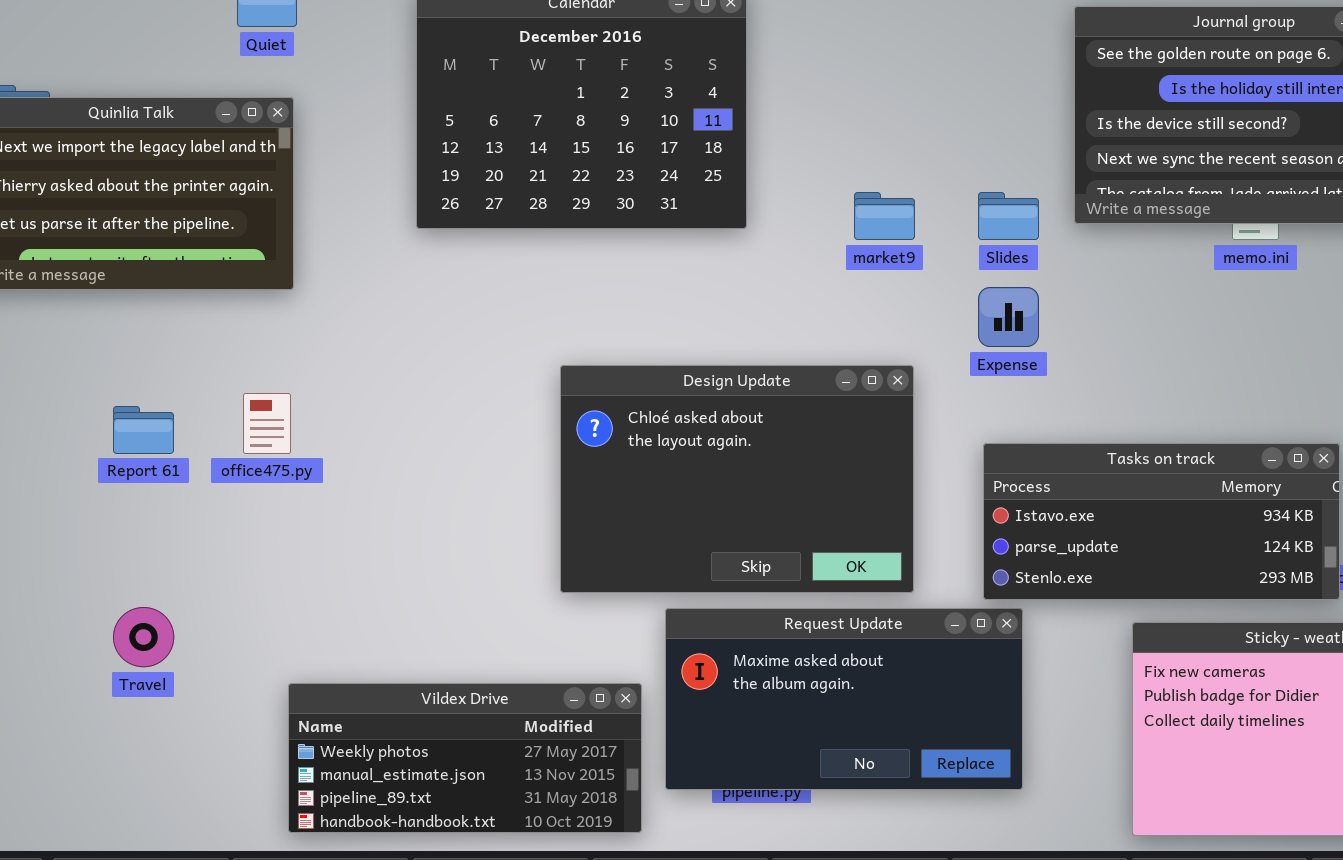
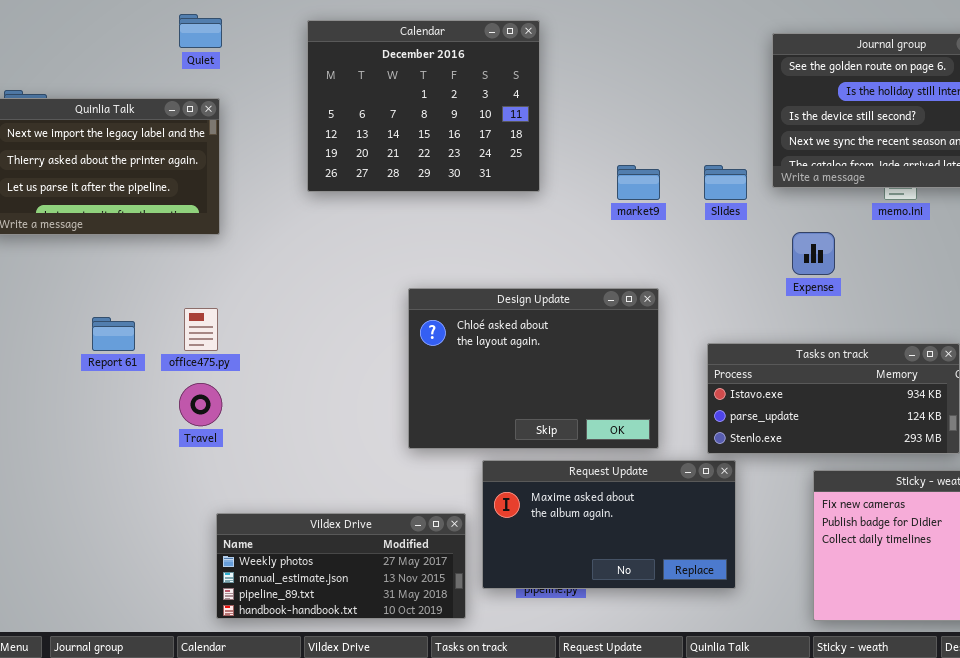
Expense: [978,287,1039,347] -> [792,232,835,275], moved
Travel: [113,607,174,667] -> [179,383,222,426], moved

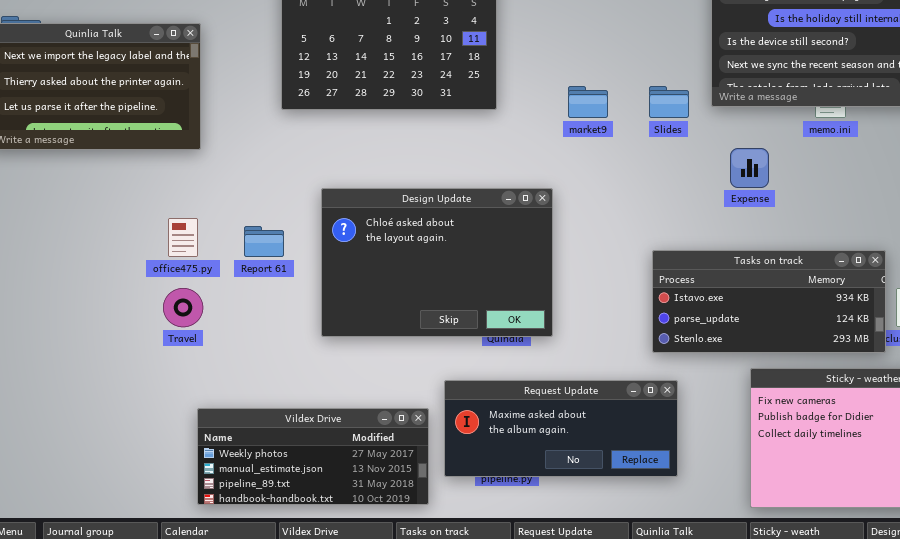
Design Update: [408,288,659,449] -> [321,188,553,337], moved
Report 61: [92,317,135,351] -> [244,226,284,257], moved
Request Update: [482,460,736,589] -> [444,380,678,477], resized

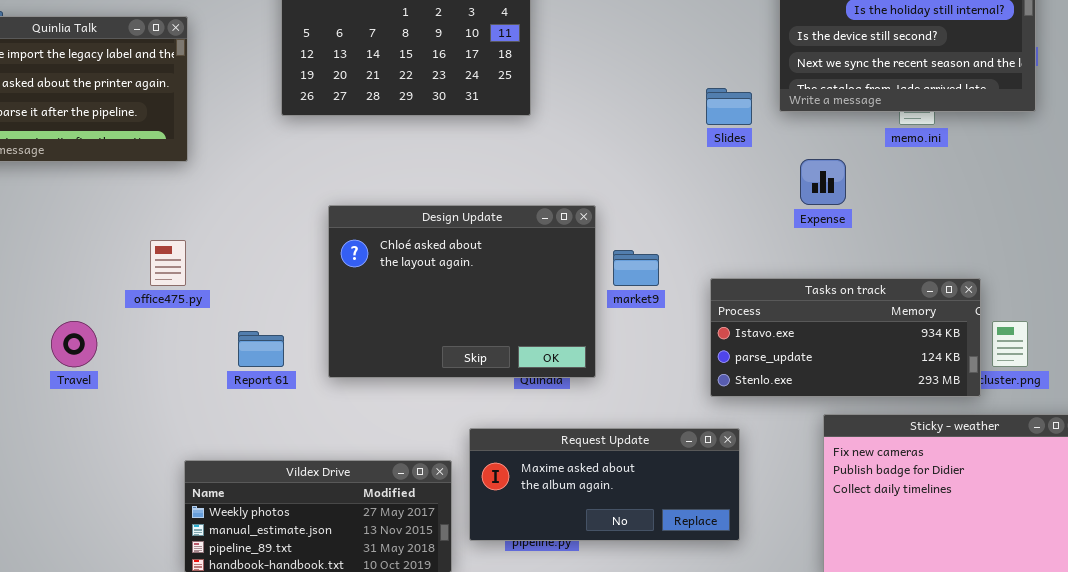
market9: [568,86,608,118] -> [613,250,659,286], moved
Report 61: [244,226,284,257] -> [238,331,284,367], moved
Travel: [163,288,203,327] -> [51,321,97,367], moved

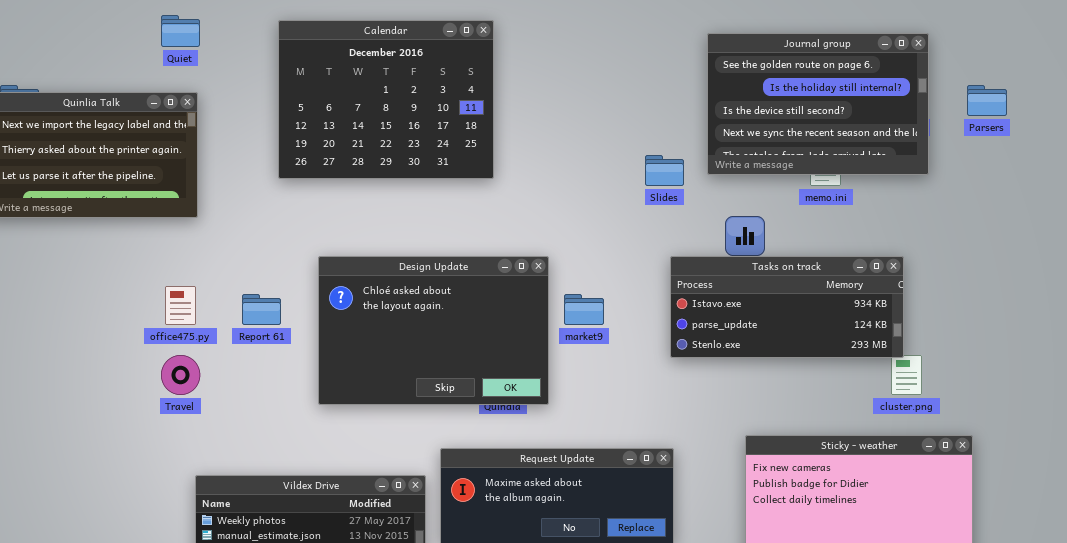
Tasks on track: [710,278,981,397] -> [670,256,904,358], moved
Travel: [51,321,97,367] -> [161,355,200,395], moved
Report 61: [238,331,284,367] -> [242,294,281,325], moved

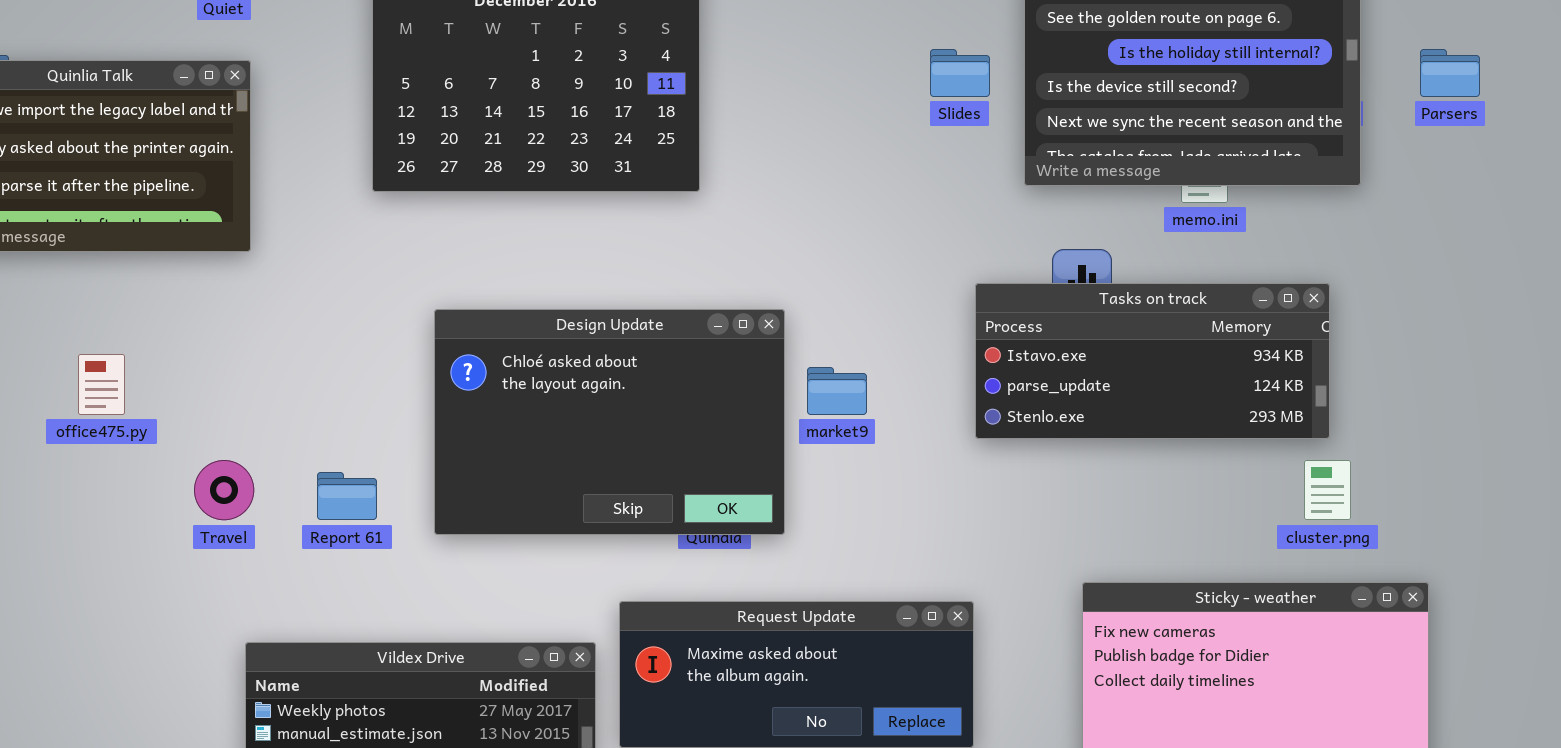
Slides: [645,155,684,186] -> [930,49,990,97], moved
Tasks on track: [670,256,904,358] -> [975,283,1330,439], moved
office475.py: [165,286,196,325] -> [78,354,125,415], moved
Report 61: [242,294,281,325] -> [317,472,377,520], moved

